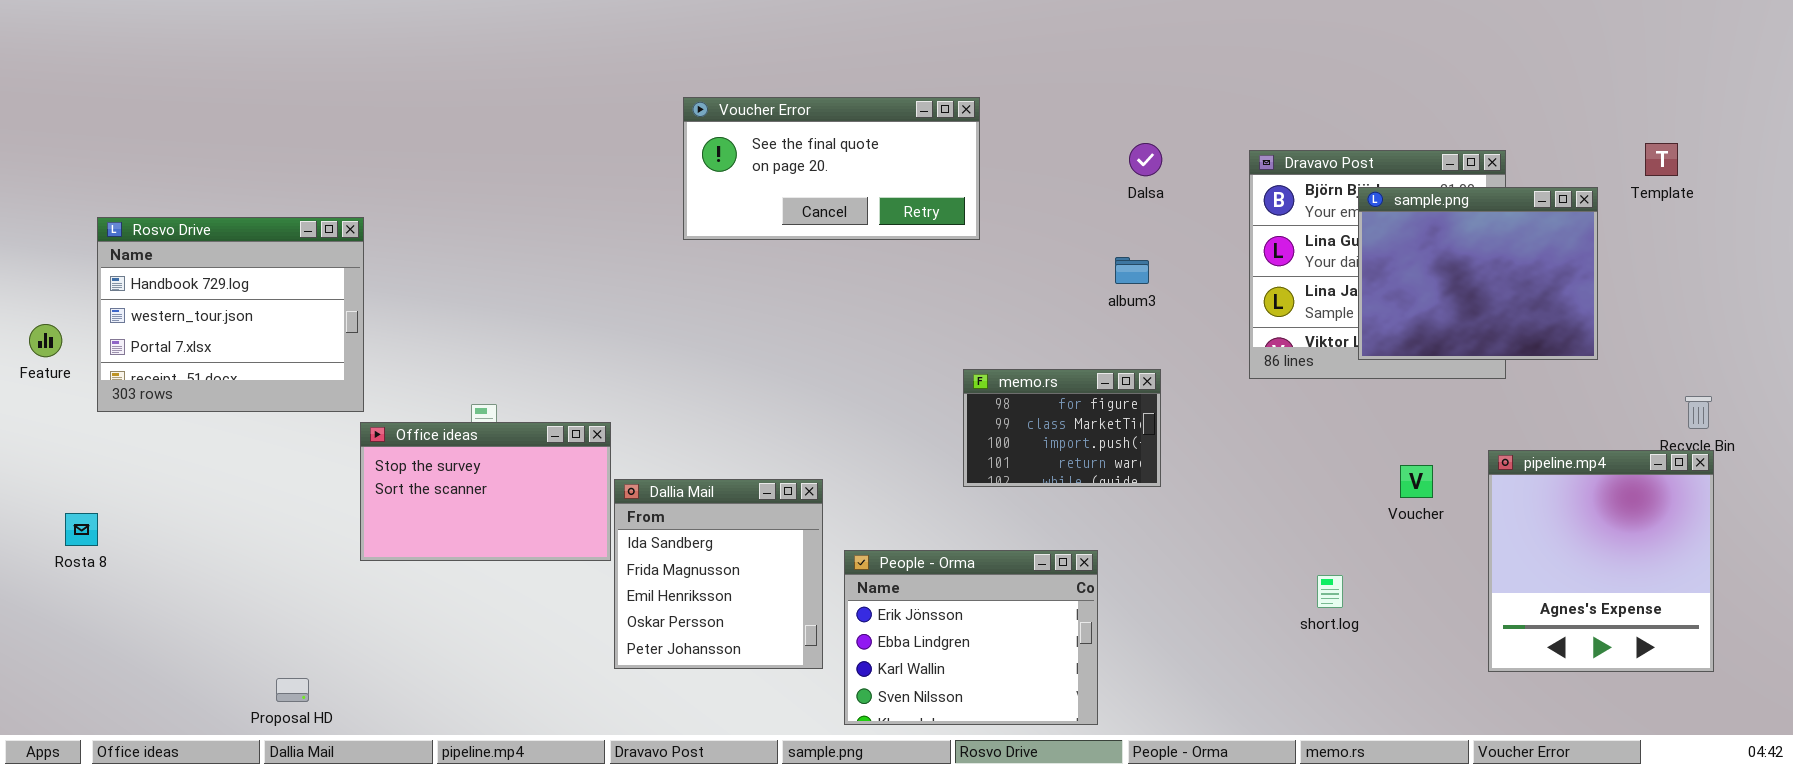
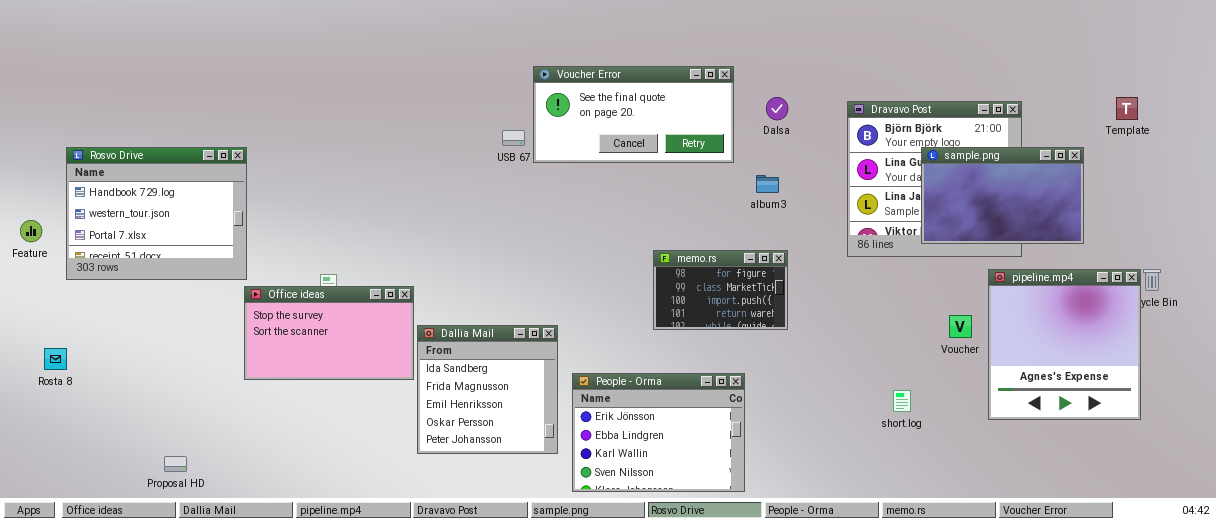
Voucher Error: [683,97,980,240] -> [533,66,734,163], moved
sample.png: [1358,187,1598,360] -> [921,147,1084,244], resized
pipeline.mp4: [1488,450,1714,672] -> [988,269,1141,420], moved
Proposal HD: [276,678,309,702] -> [164,456,187,472], moved

